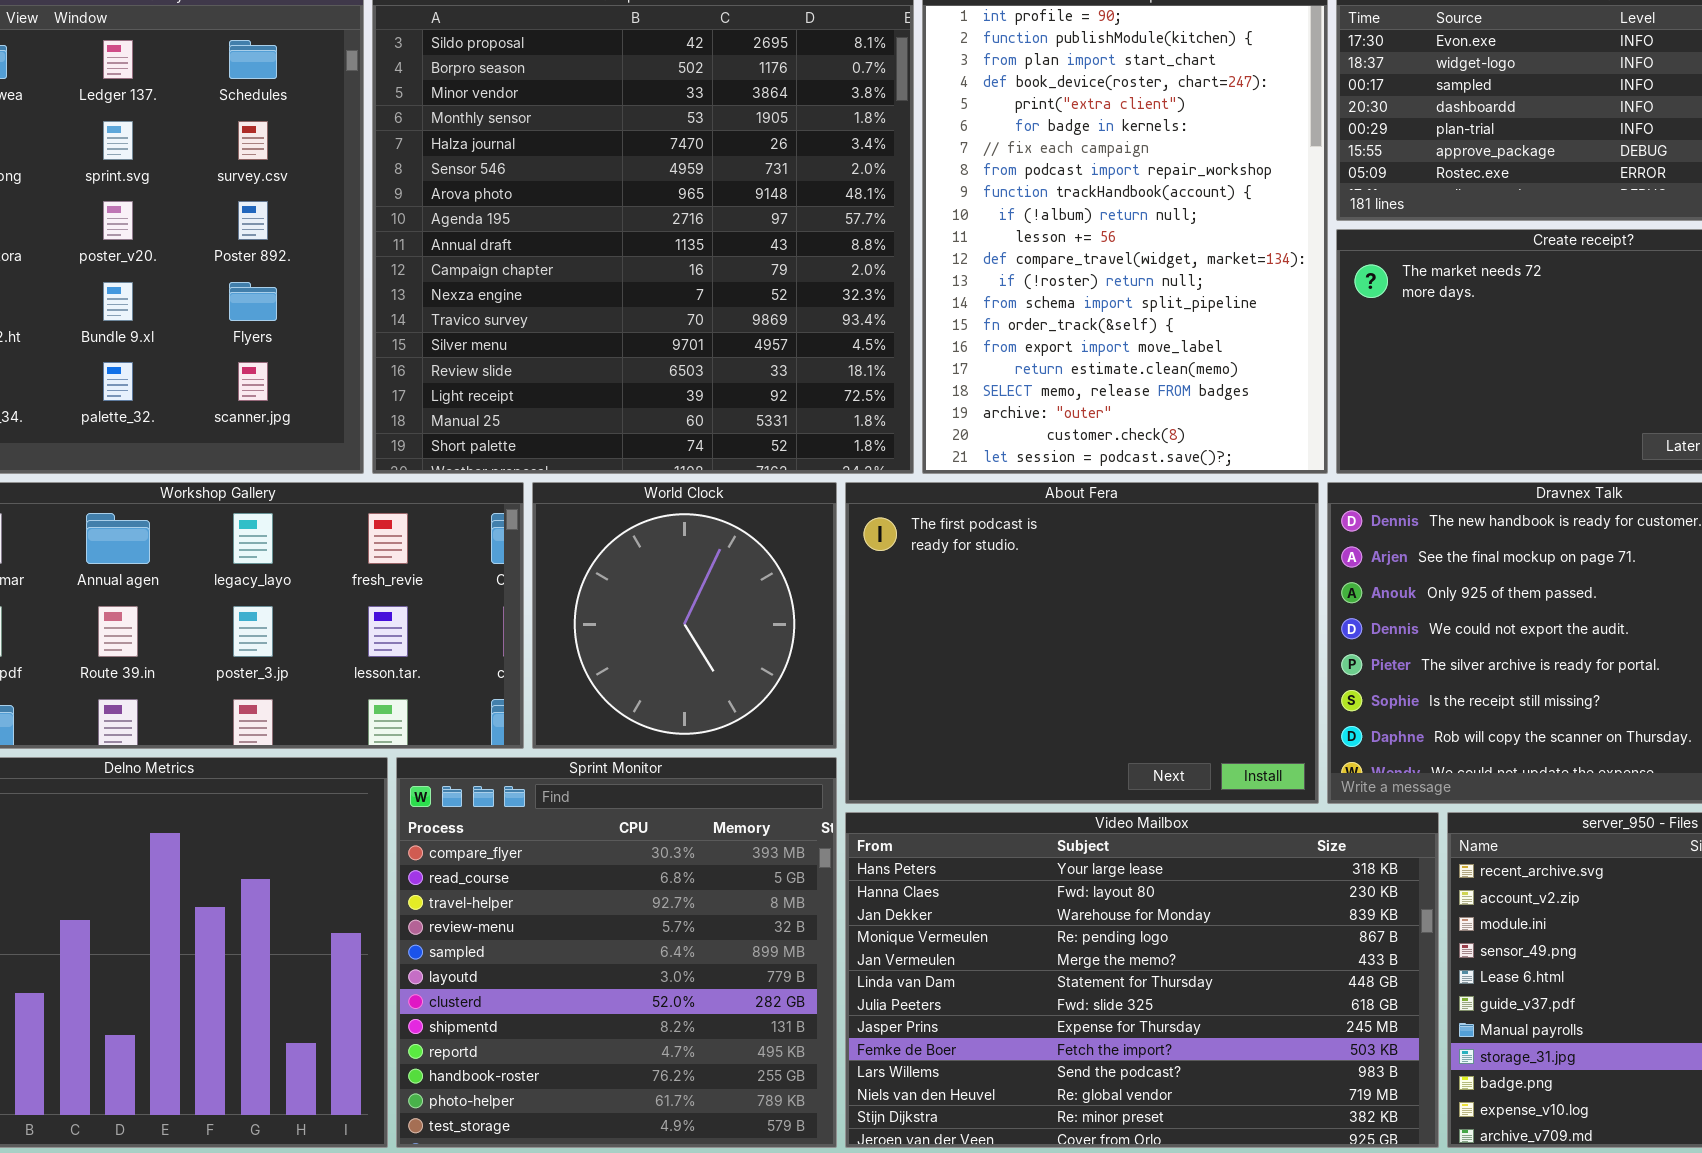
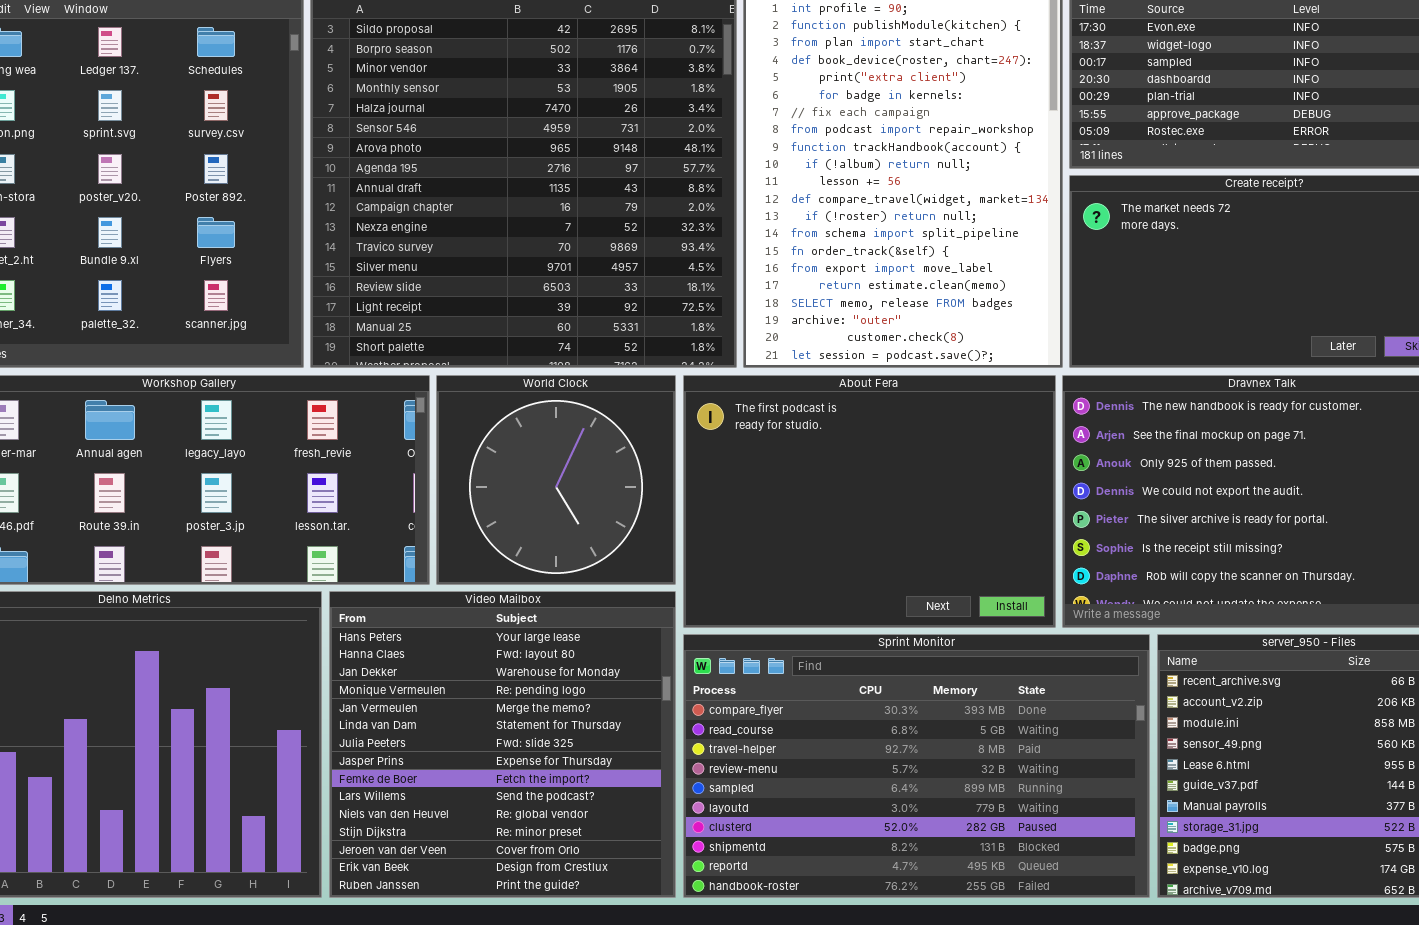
Sprint Monitor: [396,757,837,1148] -> [683,634,1150,898], moved, resized
Video Mailbox: [845,812,1439,1148] -> [329,591,676,898], moved, resized

